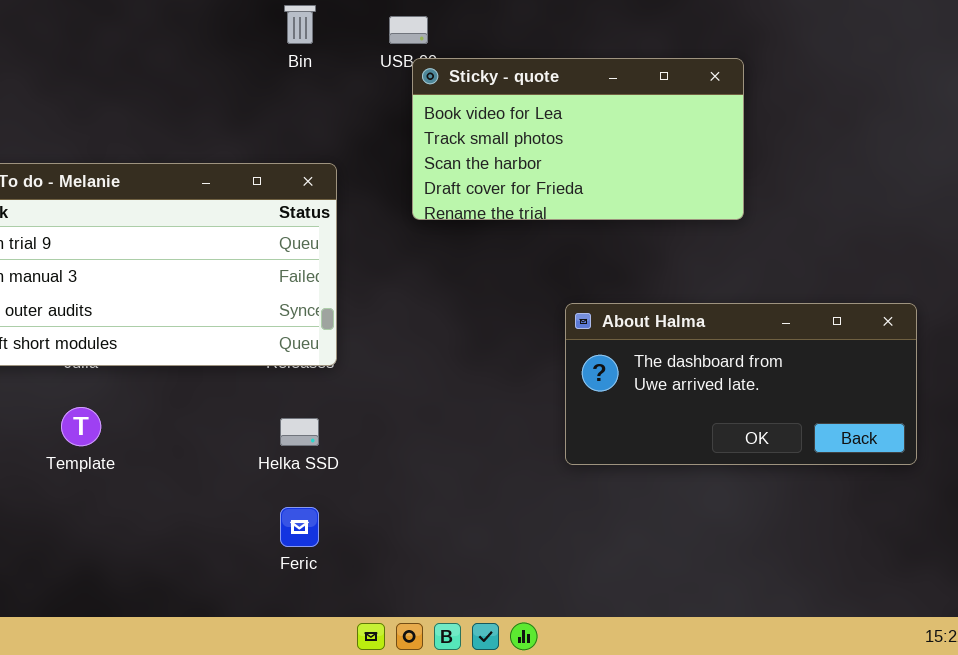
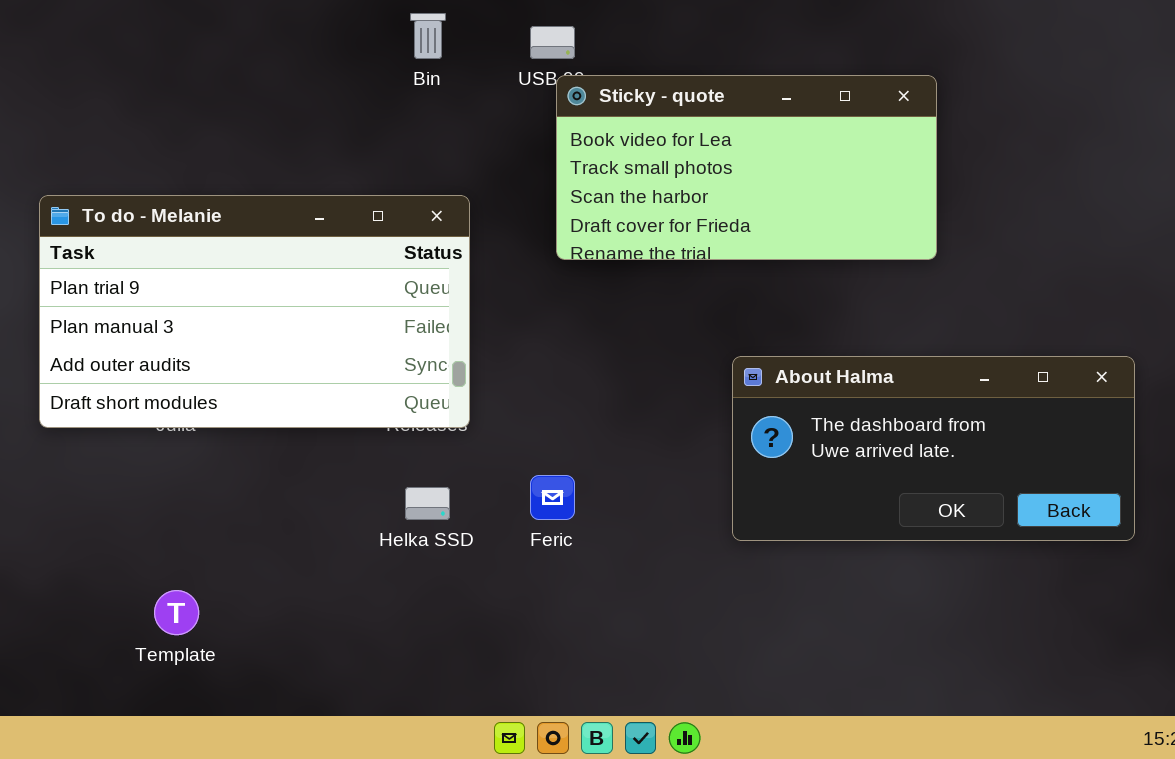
Template: [61,407,101,446] -> [154,590,199,635], moved
Feric: [280,507,319,547] -> [530,475,575,520], moved

